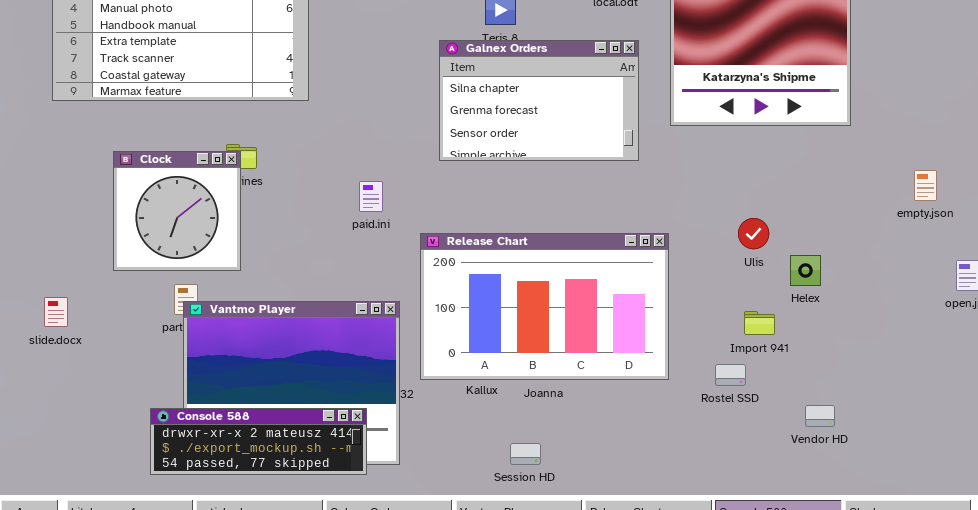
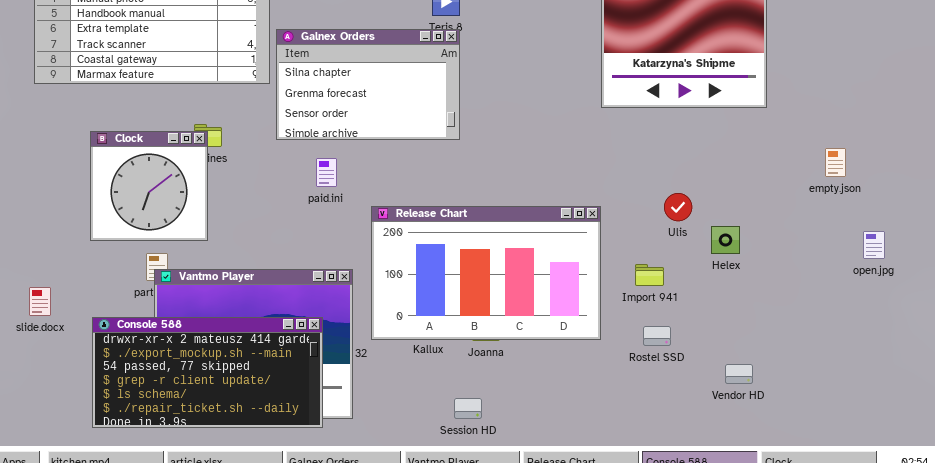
Galnex Orders: [439,40,639,161] -> [276,29,460,140], moved
slide.docx: [44,297,68,327] -> [29,287,51,316], moved
Import 941: [744,311,775,335] -> [635,264,664,286], moved
Console 588: [150,408,367,475] -> [92,317,323,428], resized

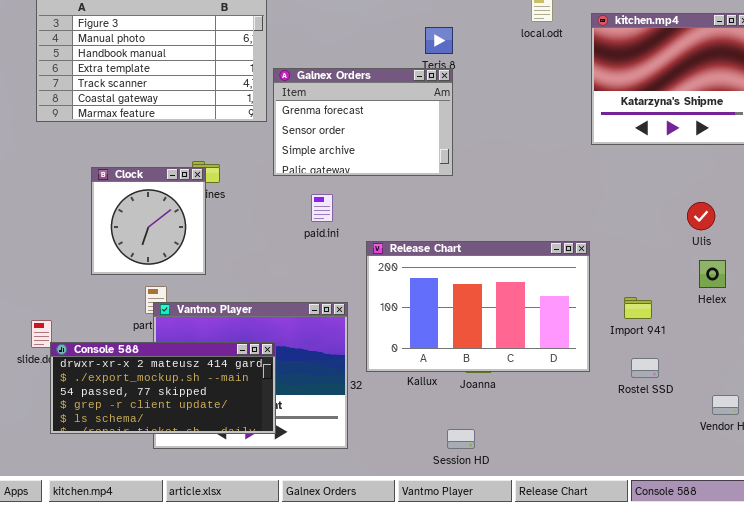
Galnex Orders: [276,29,460,140] -> [273,68,453,176], scrolled down 1 row
Ulis: [664,193,692,221] -> [687,202,715,230], moved
Console 588: [92,317,323,428] -> [50,342,276,434], moved, resized

